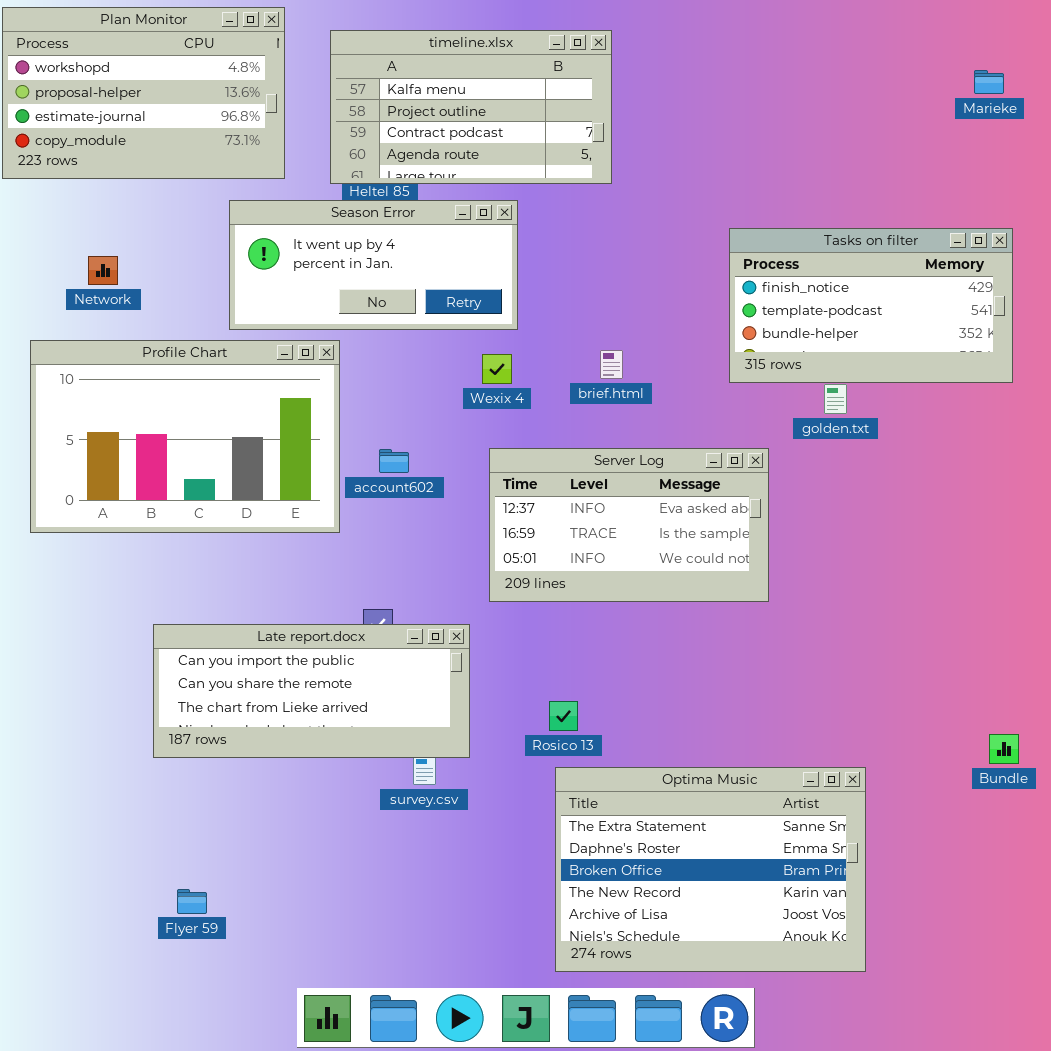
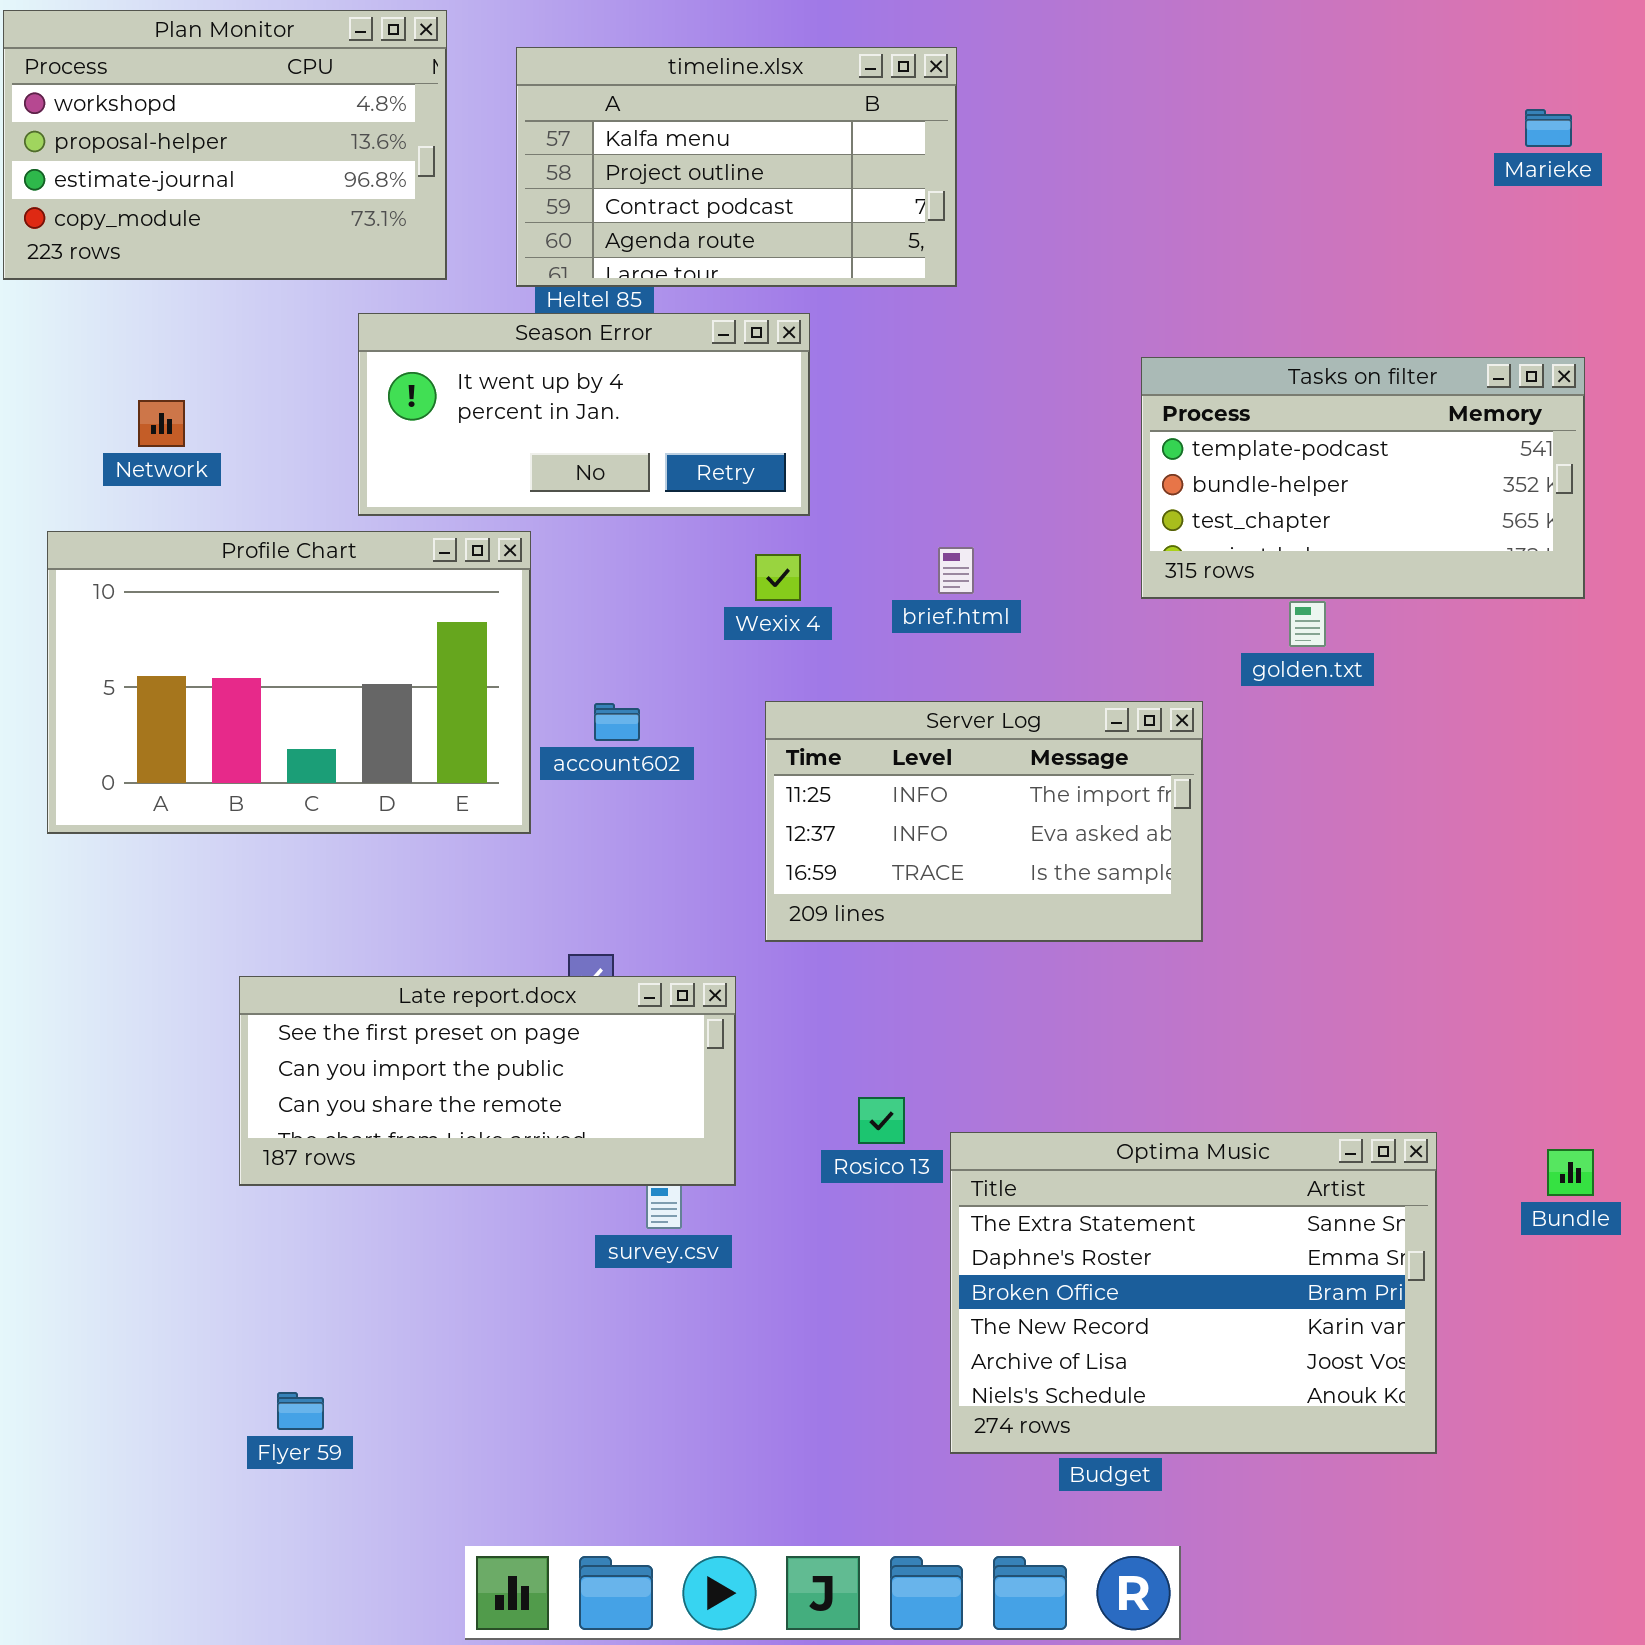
Tasks on filter: [729,228,1013,383] -> [1141,357,1585,599], scrolled down 1 row
Server Log: [489,448,769,602] -> [765,701,1203,942], scrolled up 1 row
Late report.docx: [153,624,470,758] -> [239,976,736,1186], scrolled up 1 row
Optima Music: [555,767,866,972] -> [950,1132,1437,1454], moved

